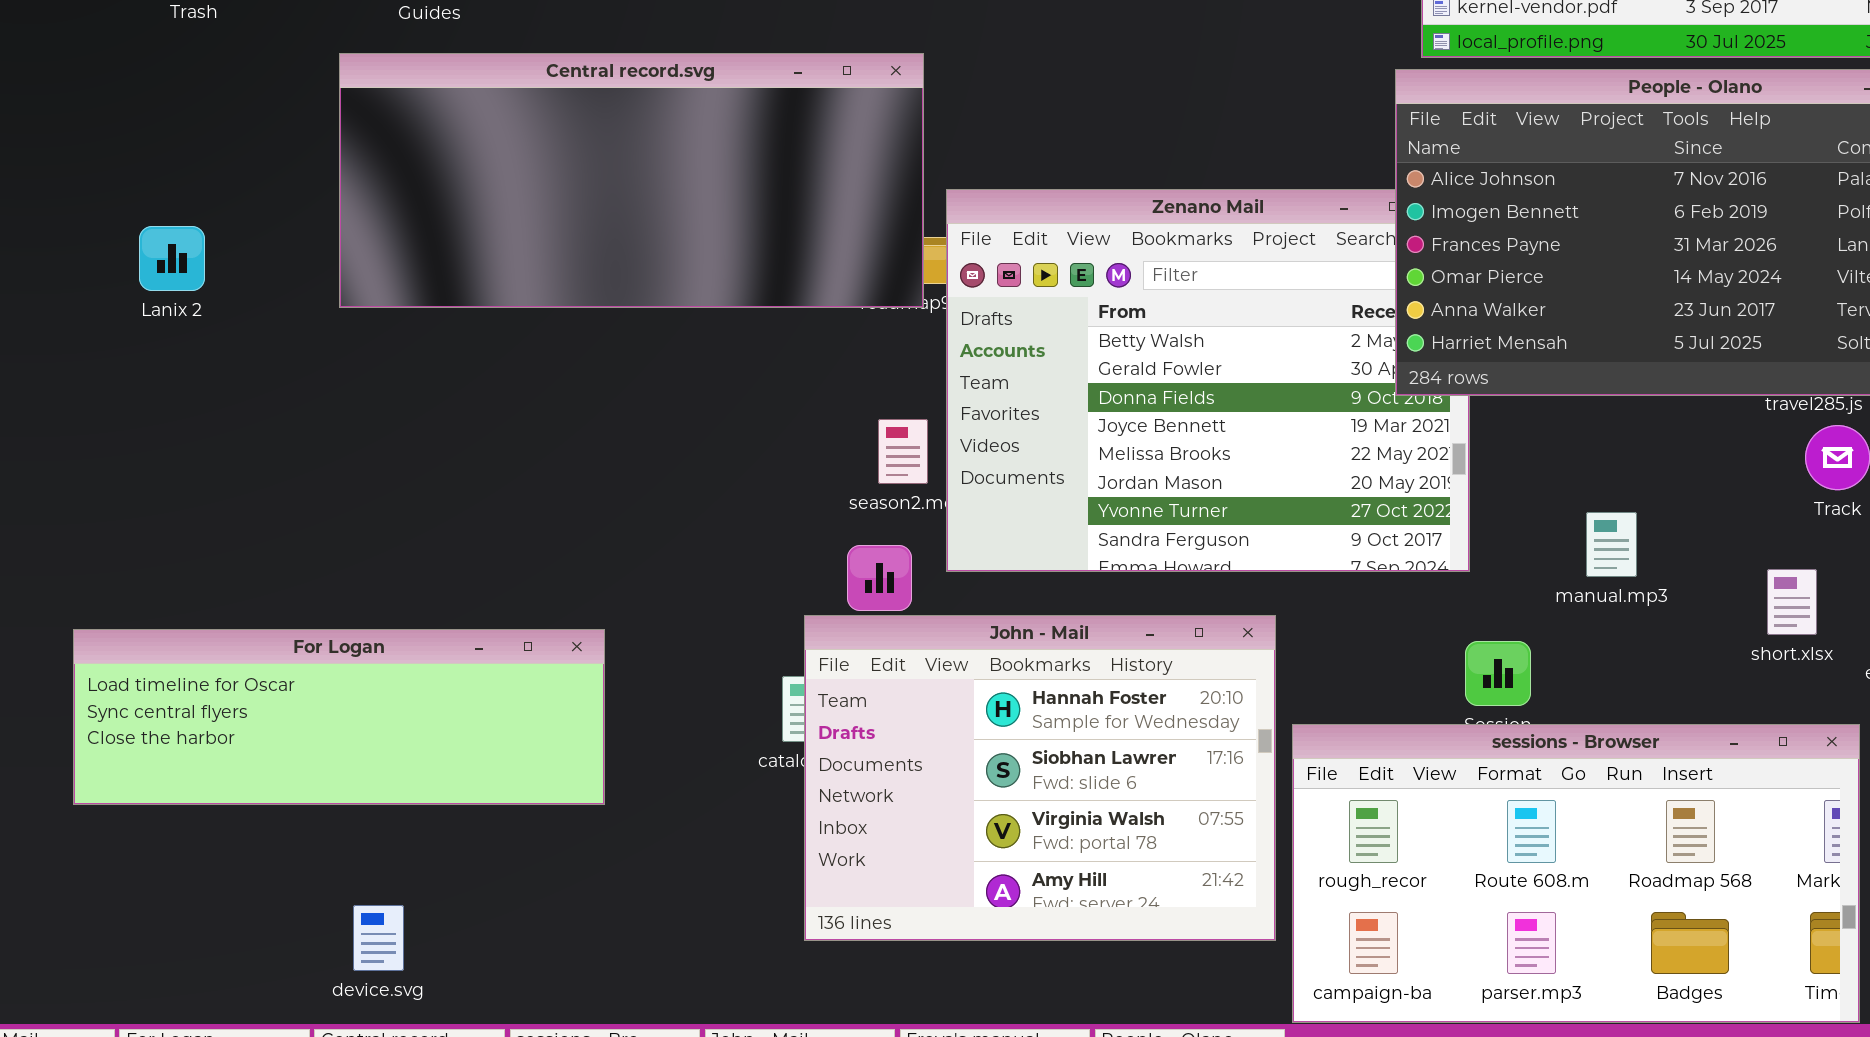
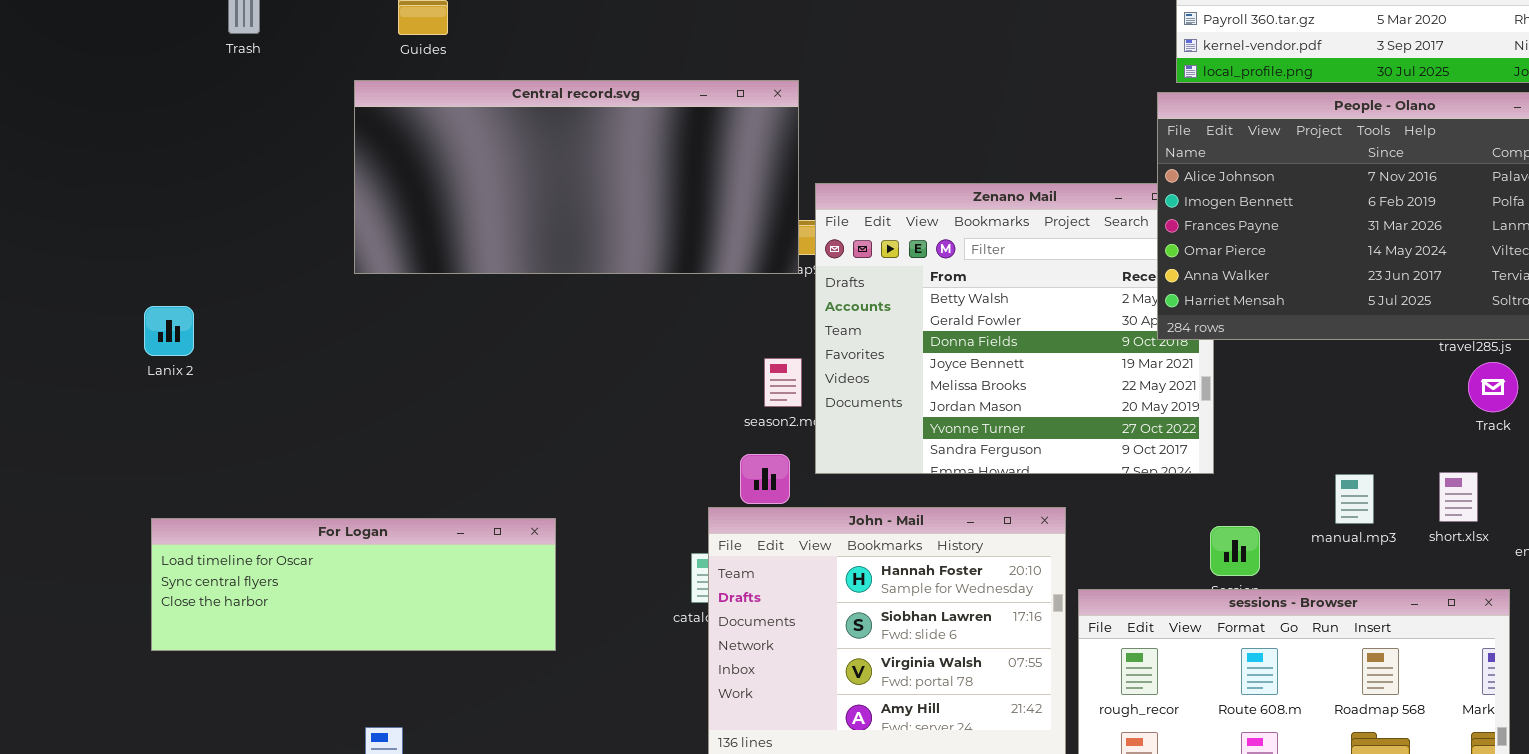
Lanix 2: [139,226,205,291] -> [144,306,194,356], moved
manual.mp3: [1586,512,1637,577] -> [1335,474,1374,524], moved

